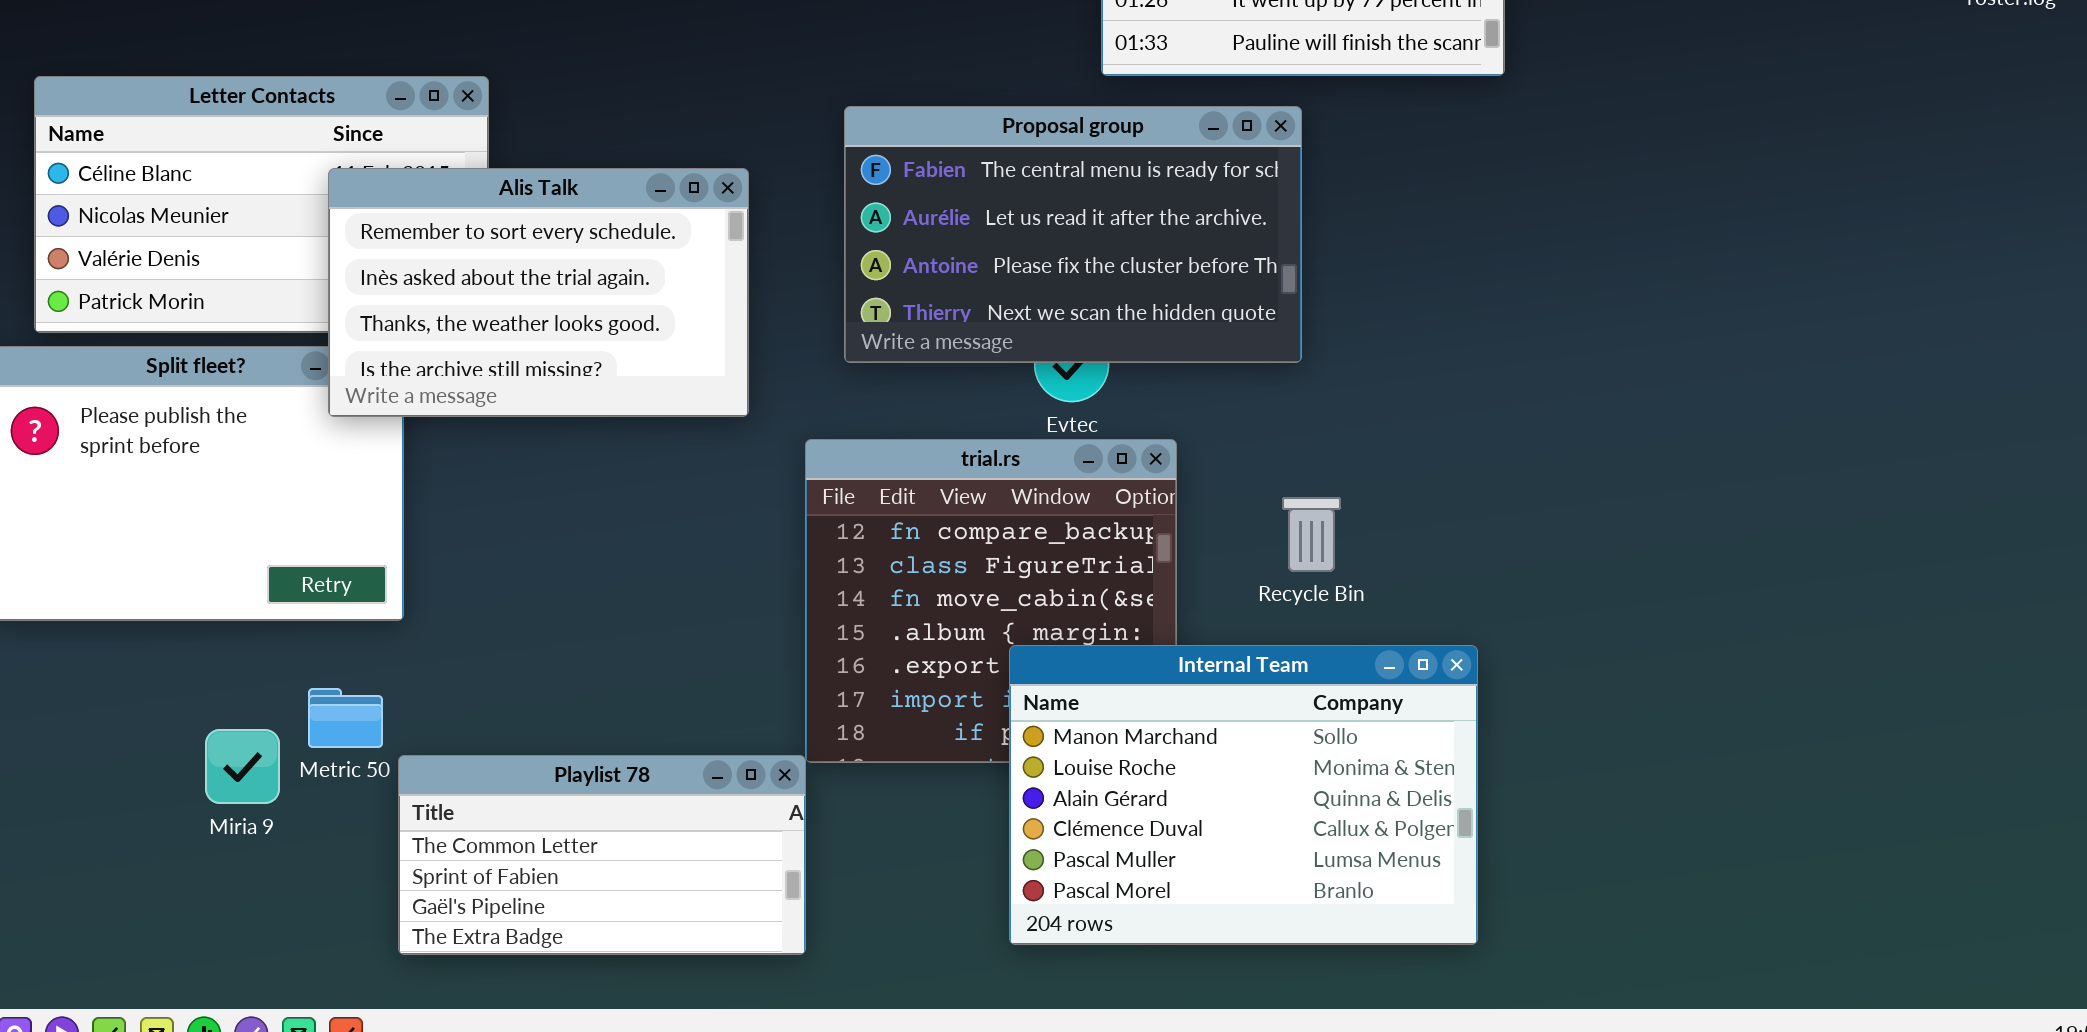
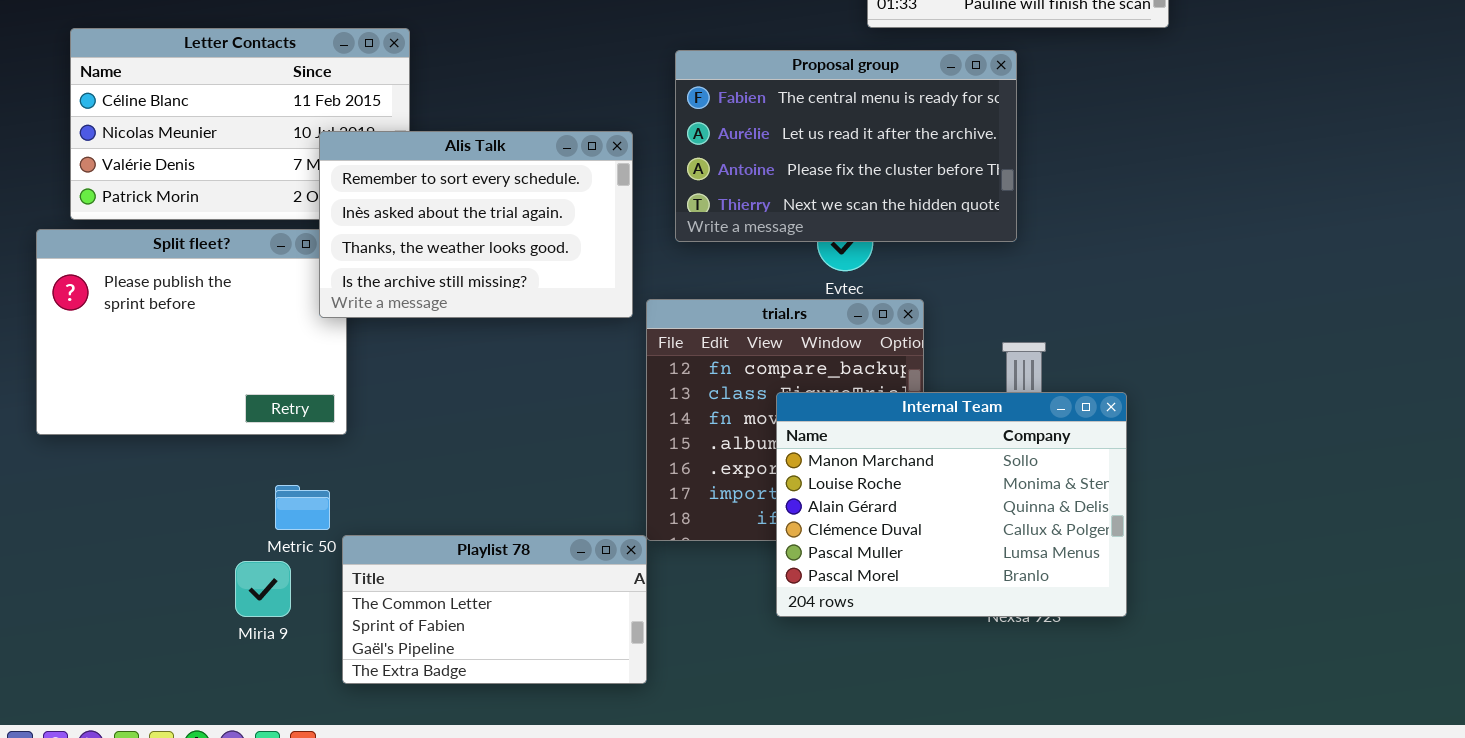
Alis Talk: [328,168,749,417] -> [319,131,633,318], moved
Internal Team: [1009,645,1478,945] -> [776,392,1127,617], moved
Miria 9: [205,729,280,804] -> [235,561,291,617], moved

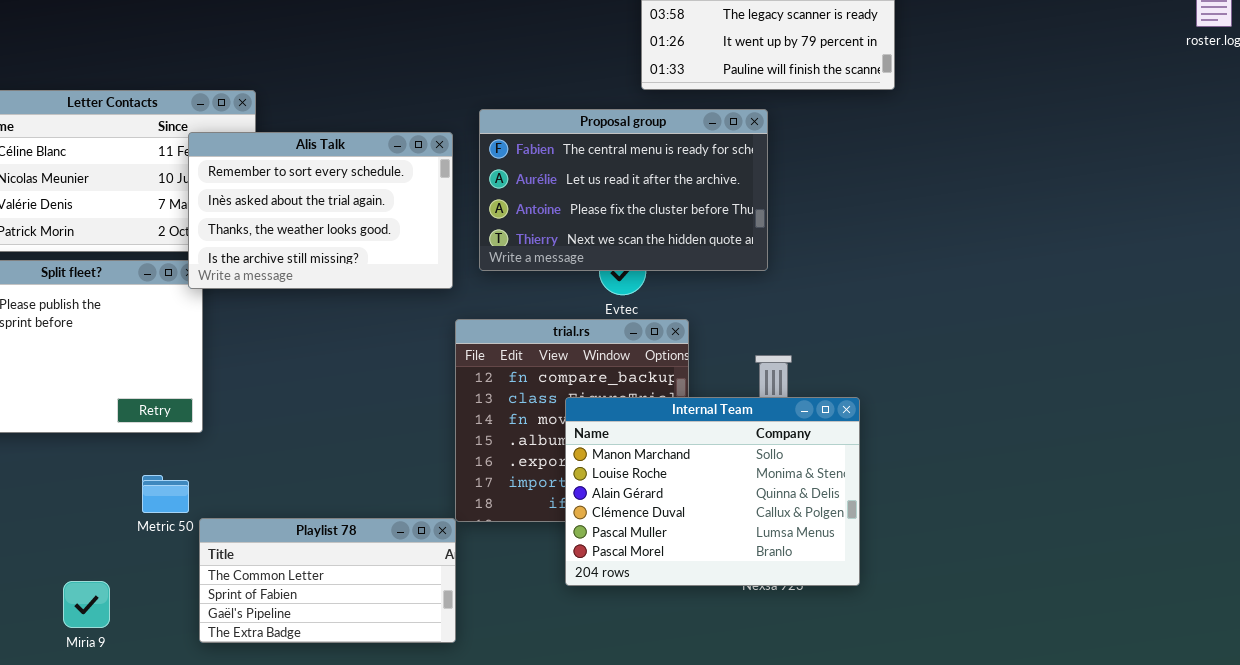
Alis Talk: [319,131,633,318] -> [188,132,453,289], moved
Miria 9: [235,561,291,617] -> [63,581,110,628], moved

